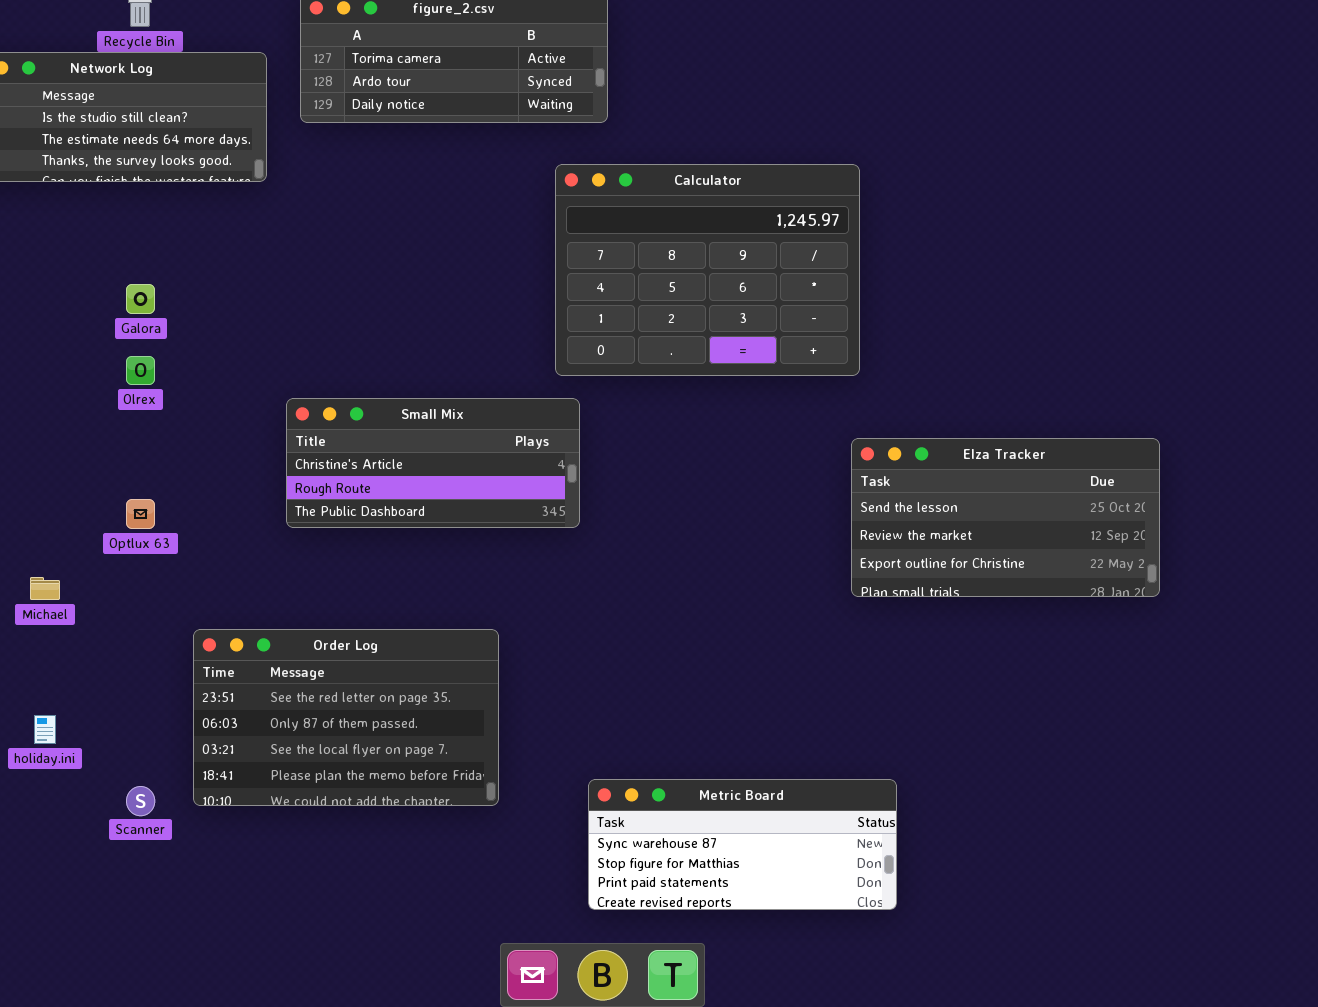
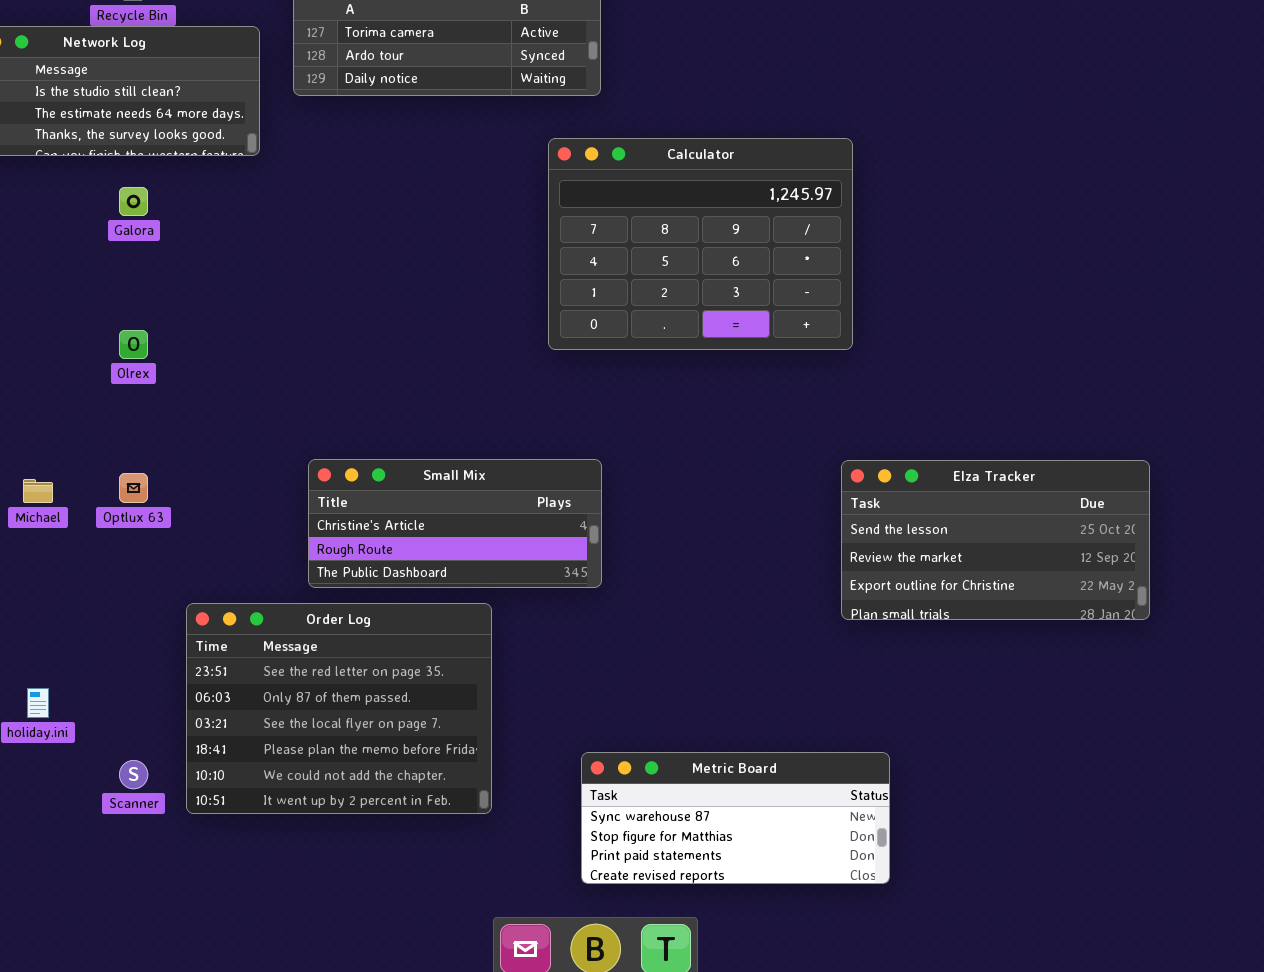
Galora: [126,284,155,314] -> [119,187,148,216], moved
Small Mix: [286,398,580,528] -> [308,459,602,588], moved
Elza Tracker: [851,438,1160,597] -> [841,460,1150,620], moved
Michael: [30,577,60,600] -> [23,479,53,503], moved
Order Log: [193,629,499,806] -> [186,603,492,814], resized

